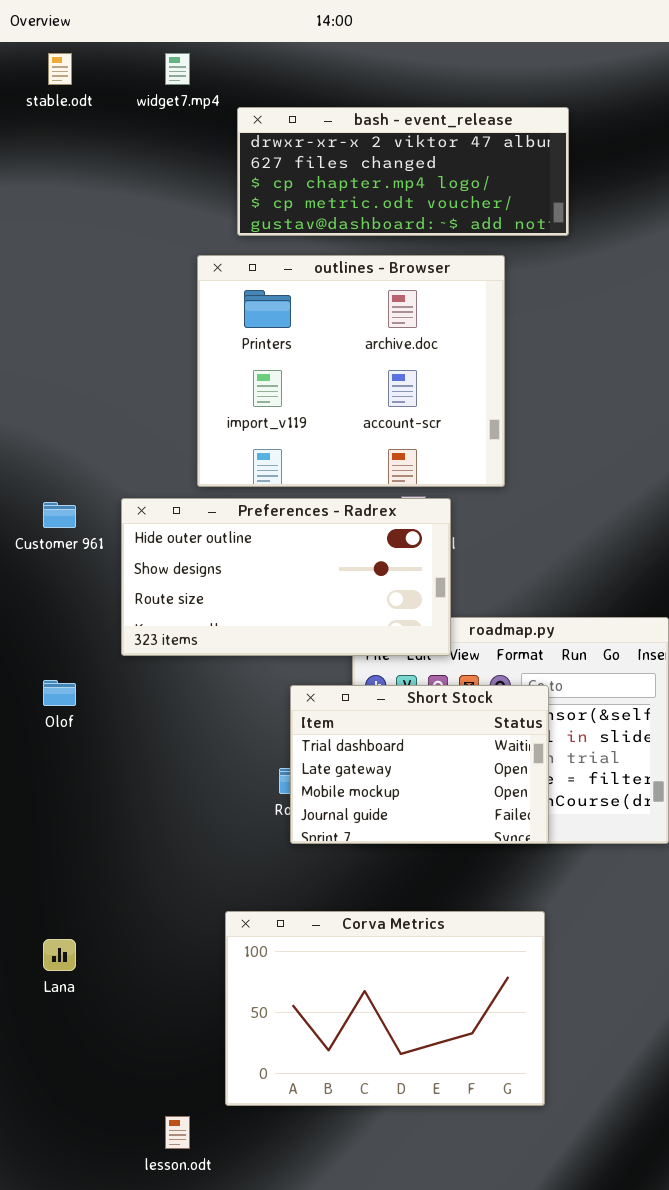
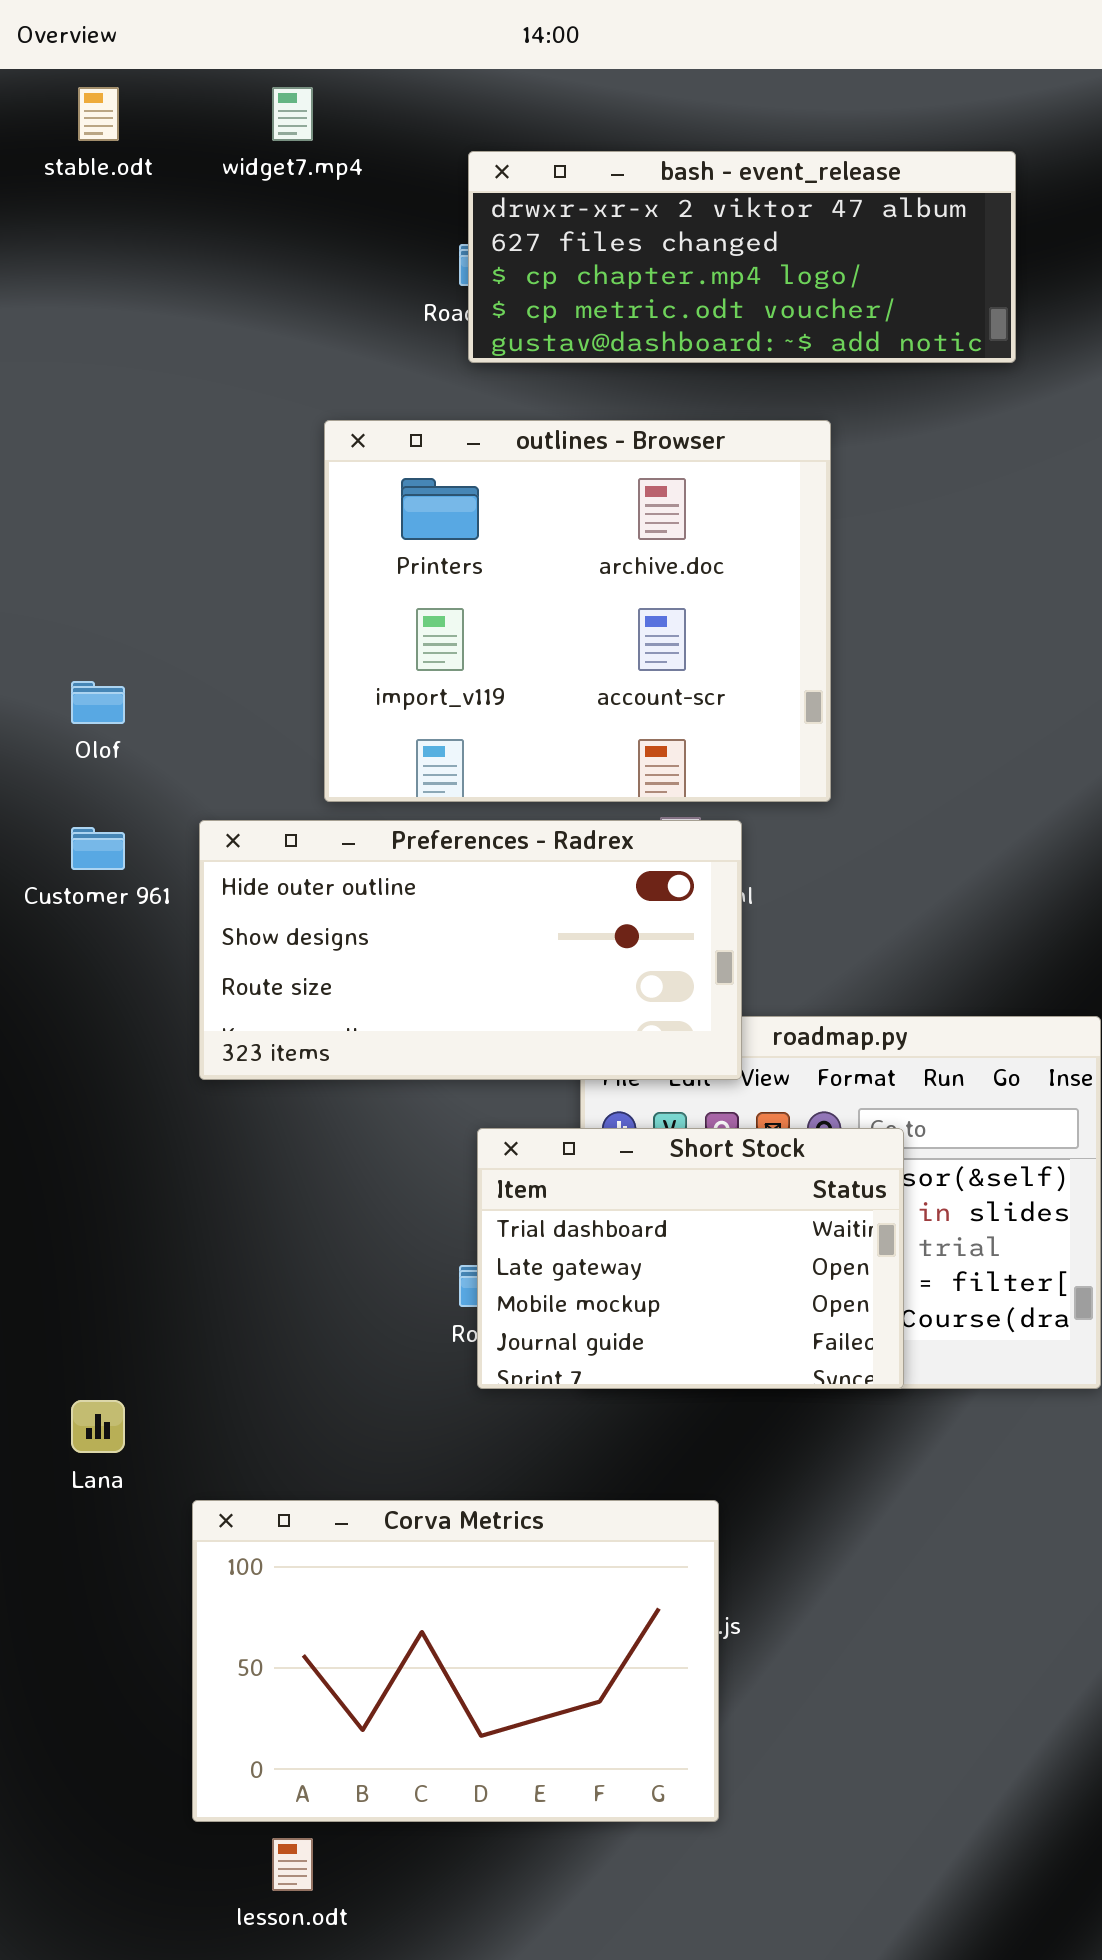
bash - event_release: [237,107,569,236] -> [468,151,1016,363], moved
Olof: [43,680,76,706] -> [71,681,125,724], moved
Corva Metrics: [225,911,545,1106] -> [192,1500,719,1822], moved
Lana: [43,939,76,971] -> [71,1400,125,1453], moved

